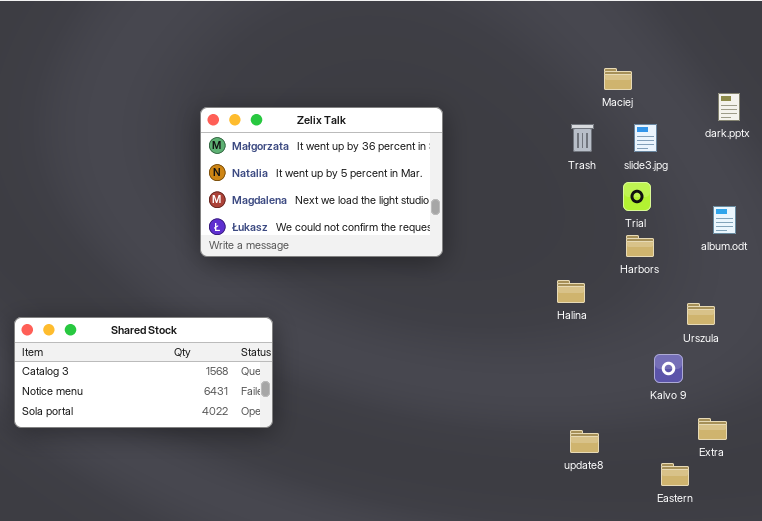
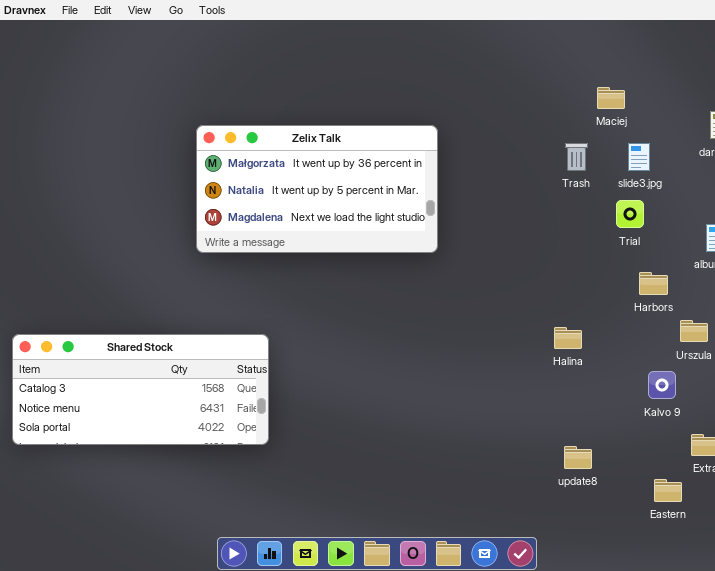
Zelix Talk: [200,107,443,257] -> [196,125,438,253], resized
Harbors: [626,235,654,257] -> [639,272,668,295], moved
Halina: [557,280,585,303] -> [554,327,582,349], moved

